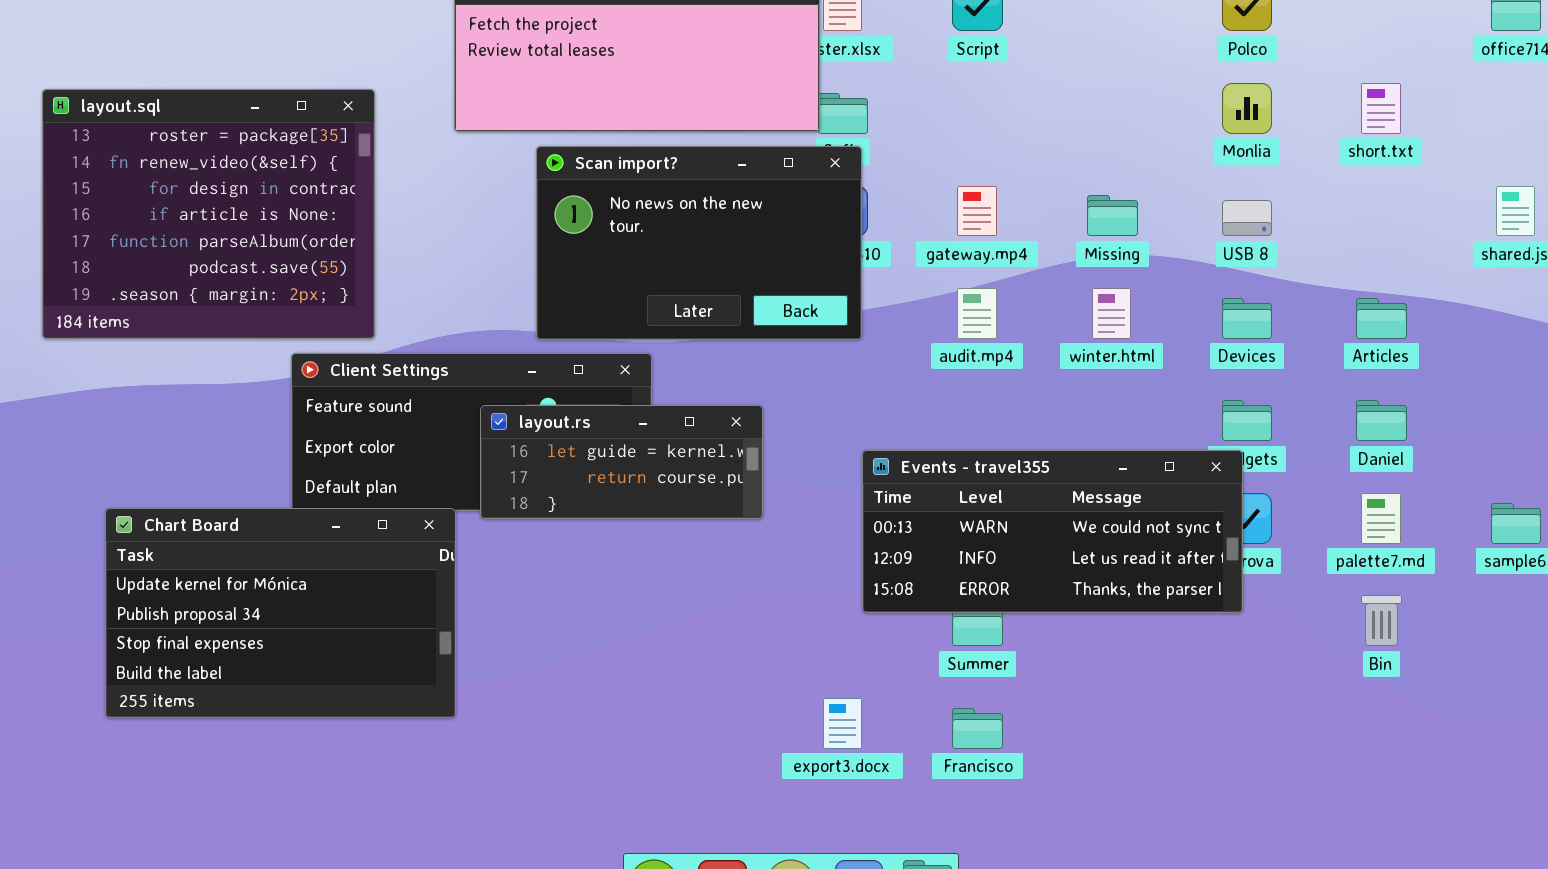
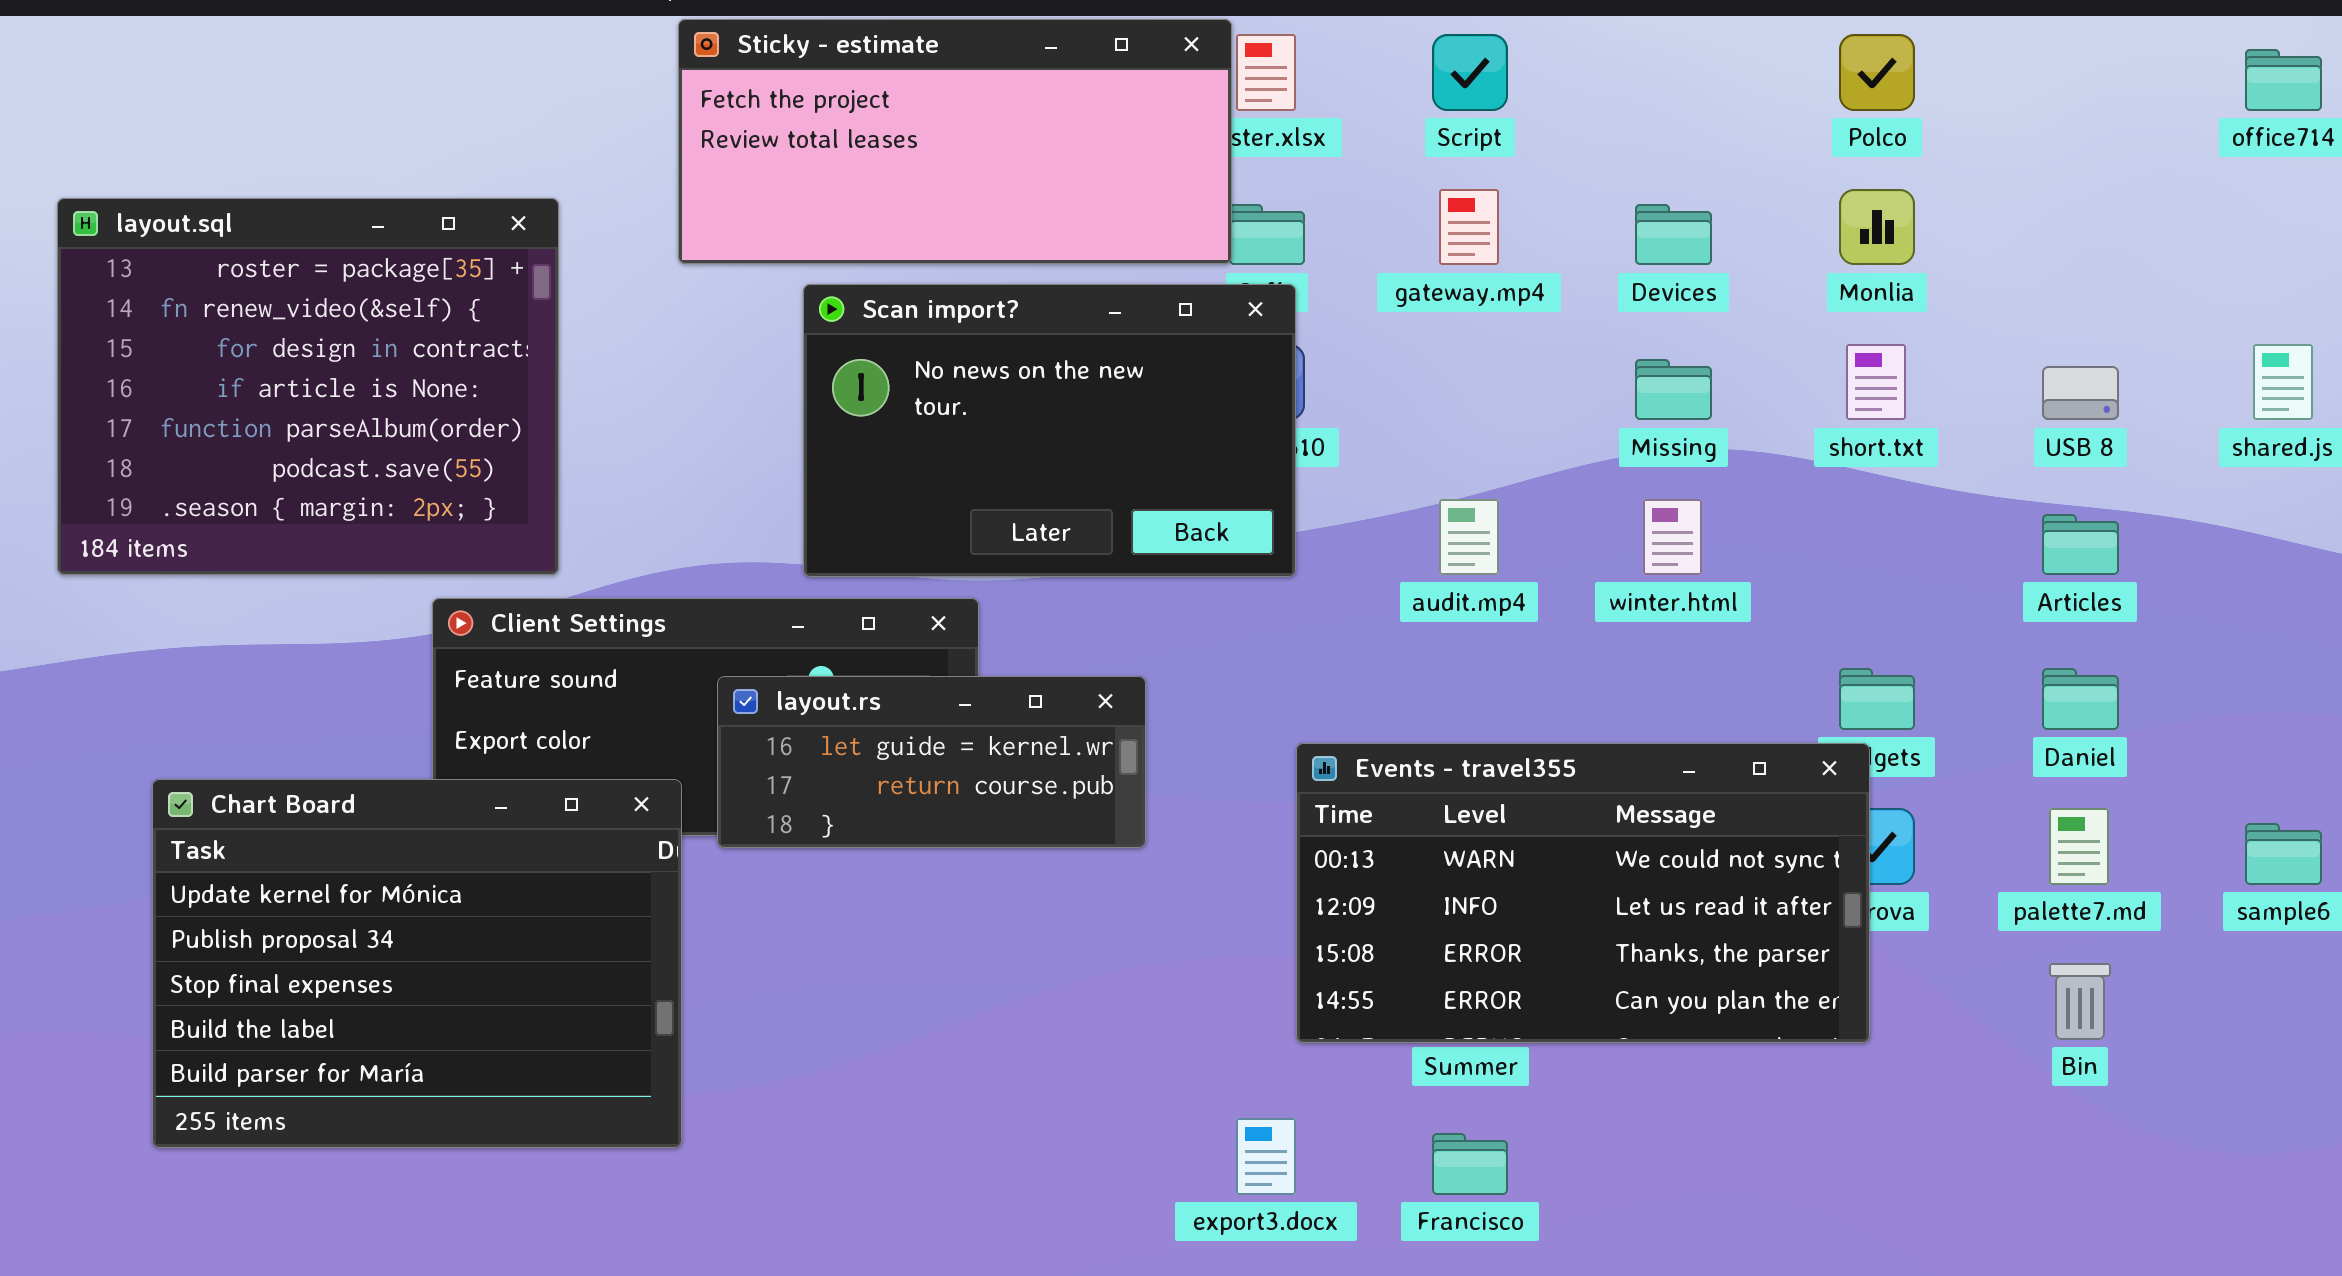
short.txt: [1361,83,1401,134] -> [1846,344,1906,420], moved
gateway.mp4: [957,186,997,236] -> [1439,189,1499,265], moved
USB 8: [1222,200,1272,236] -> [2042,366,2119,420], moved
Devices: [1222,298,1272,339] -> [1635,204,1712,265], moved
Events - travel355: [862,450,1243,613] -> [1296,743,1870,1043], resized
Chart Board: [105,508,456,718] -> [152,779,682,1148], resized

